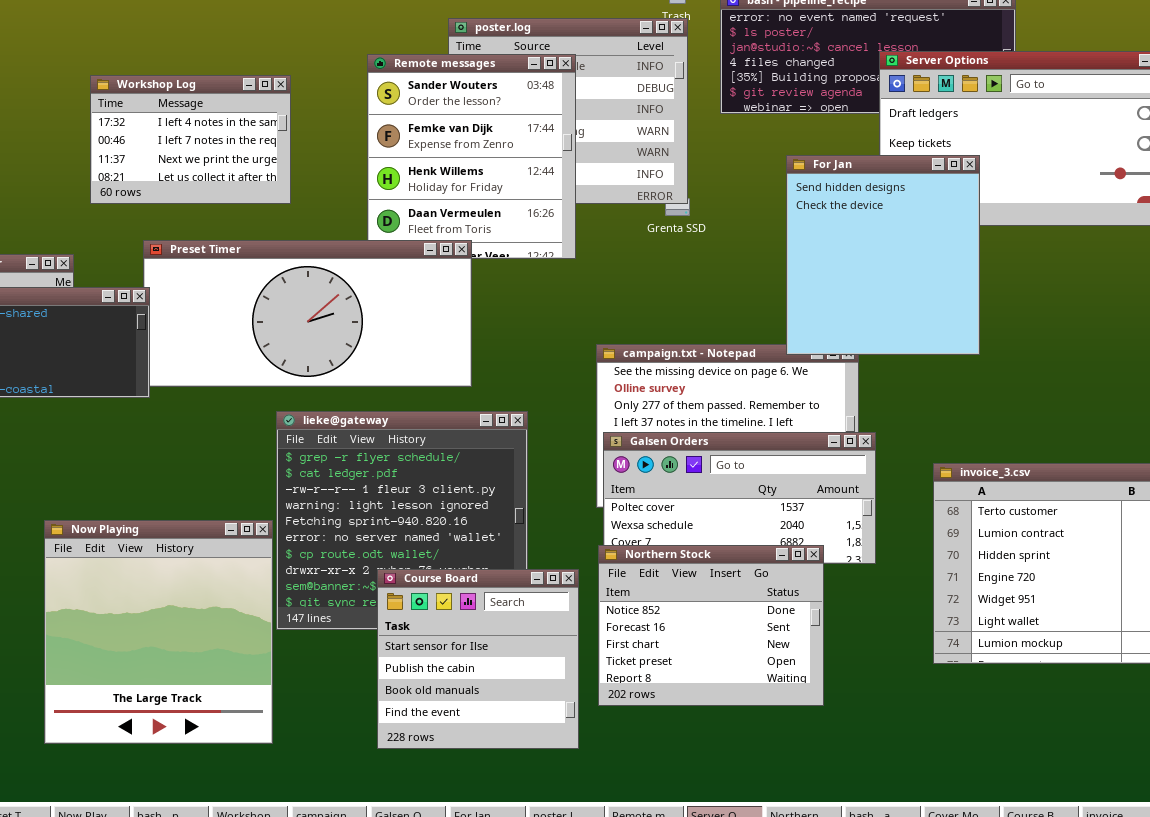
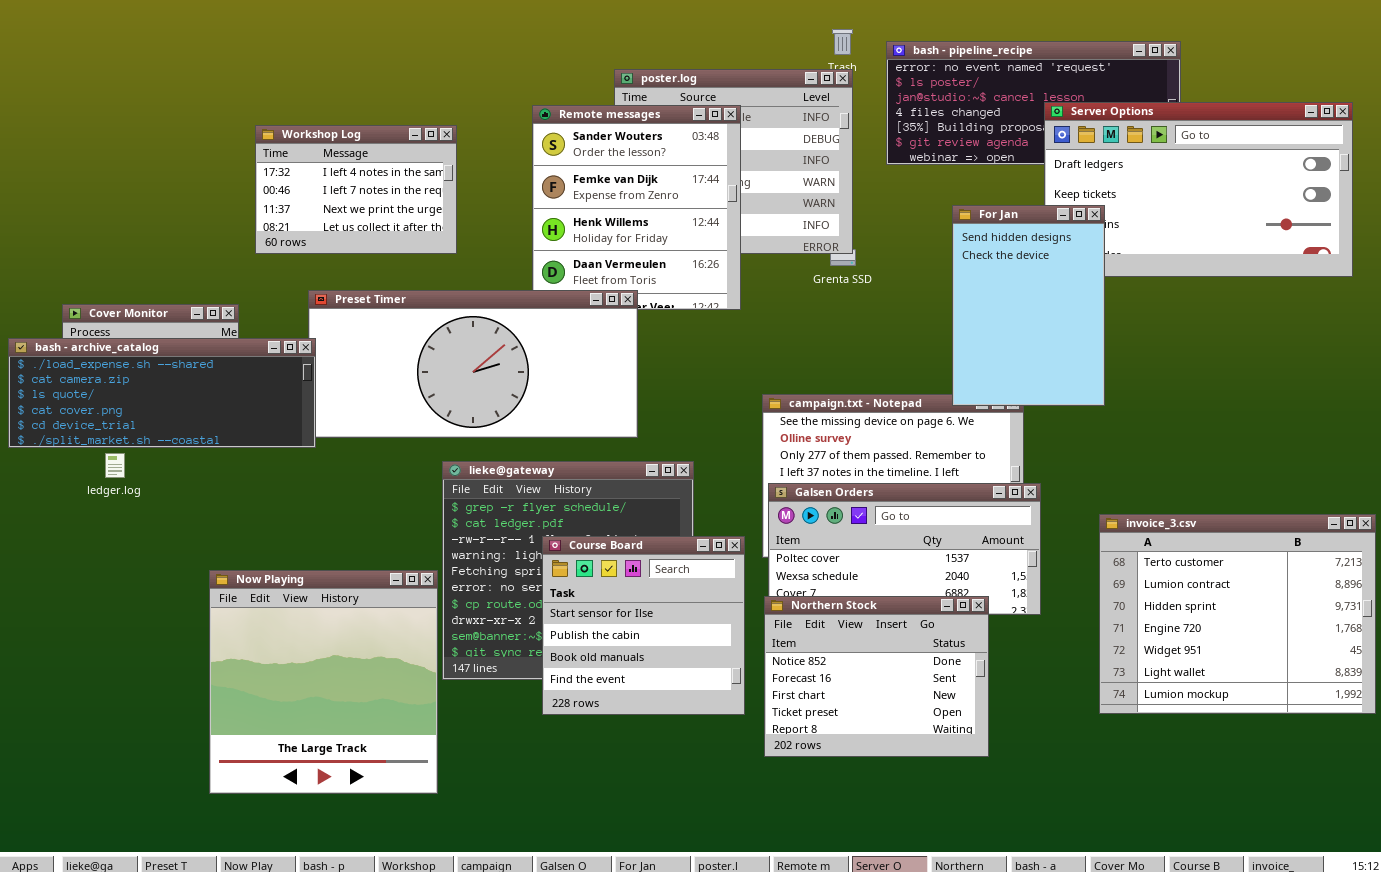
For Jan: [786,155,980,355] -> [952,205,1105,406], resized
Course Board: [377,569,579,749] -> [542,536,745,715], moved

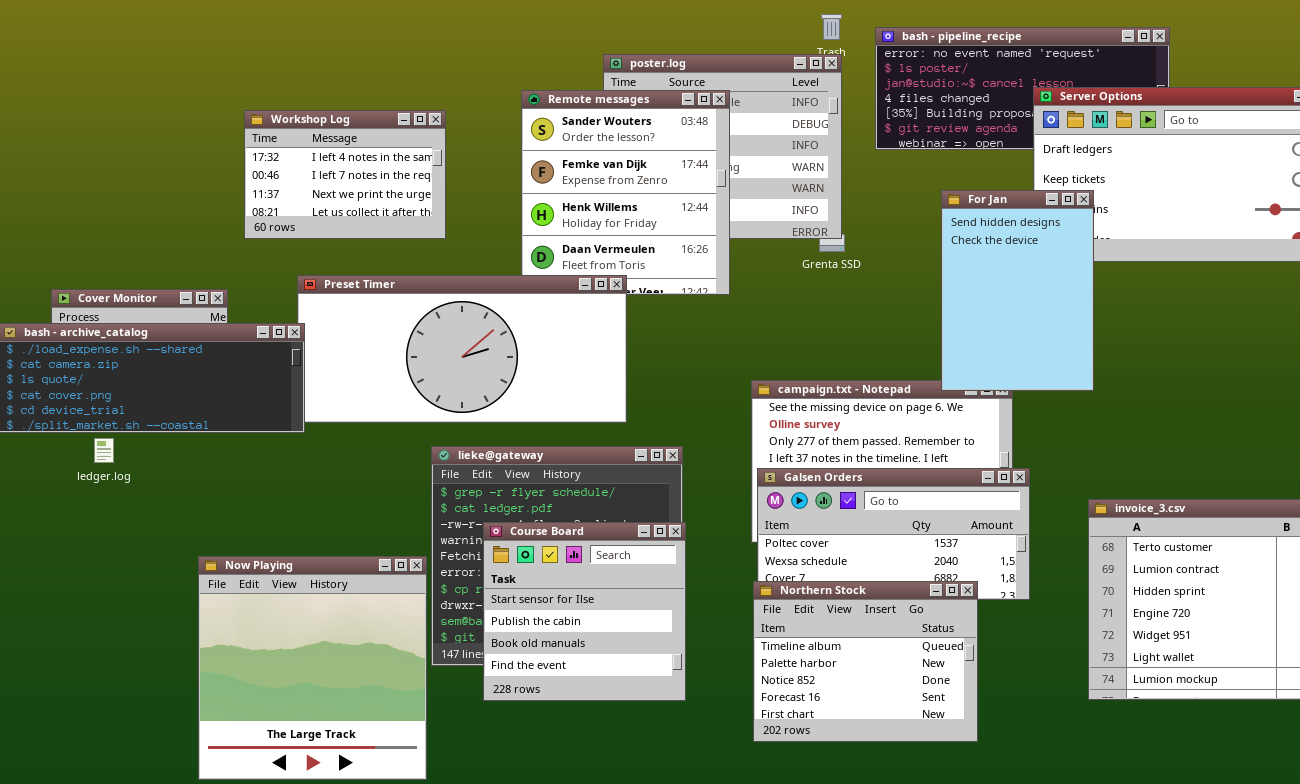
Course Board: [542,536,745,715] -> [483,522,686,701], moved
Northern Stock: [764,596,989,757] -> [753,581,978,742], scrolled up 2 rows

